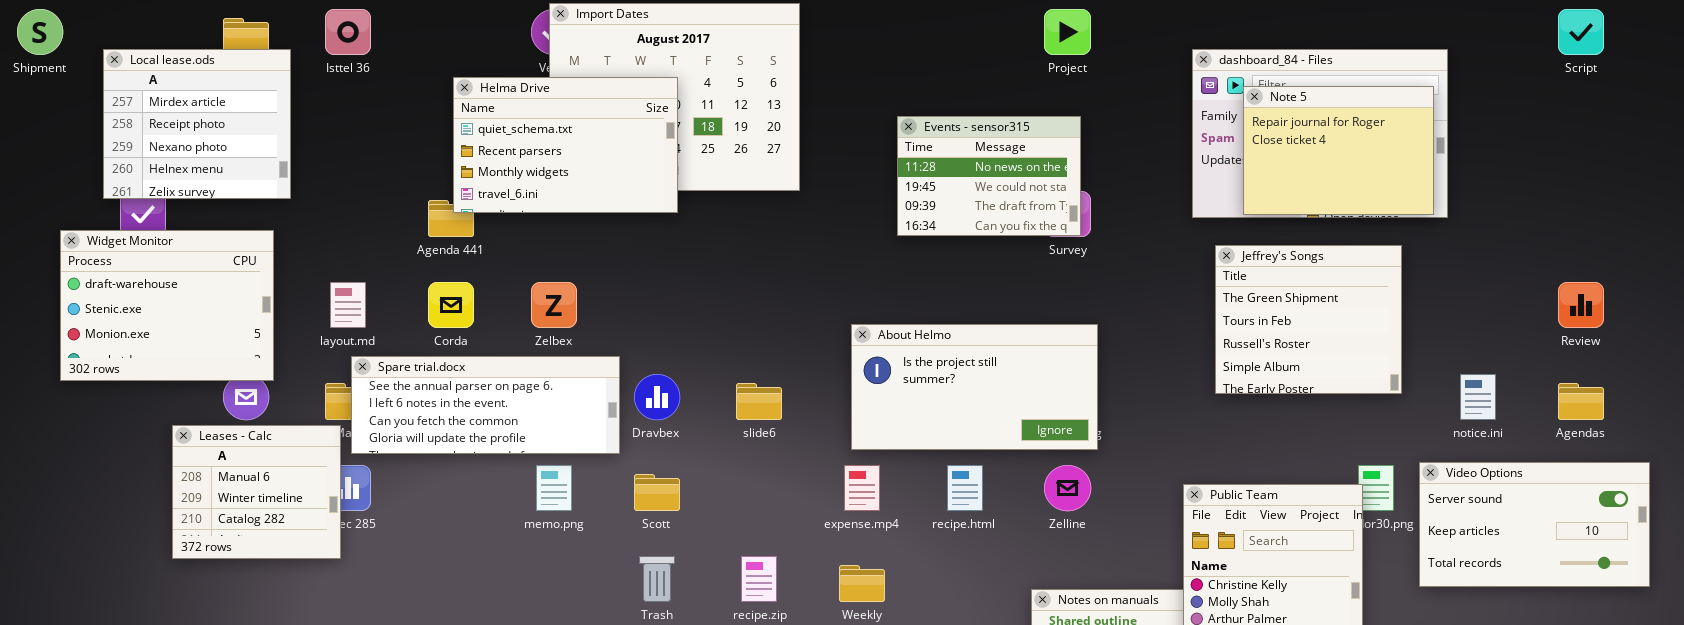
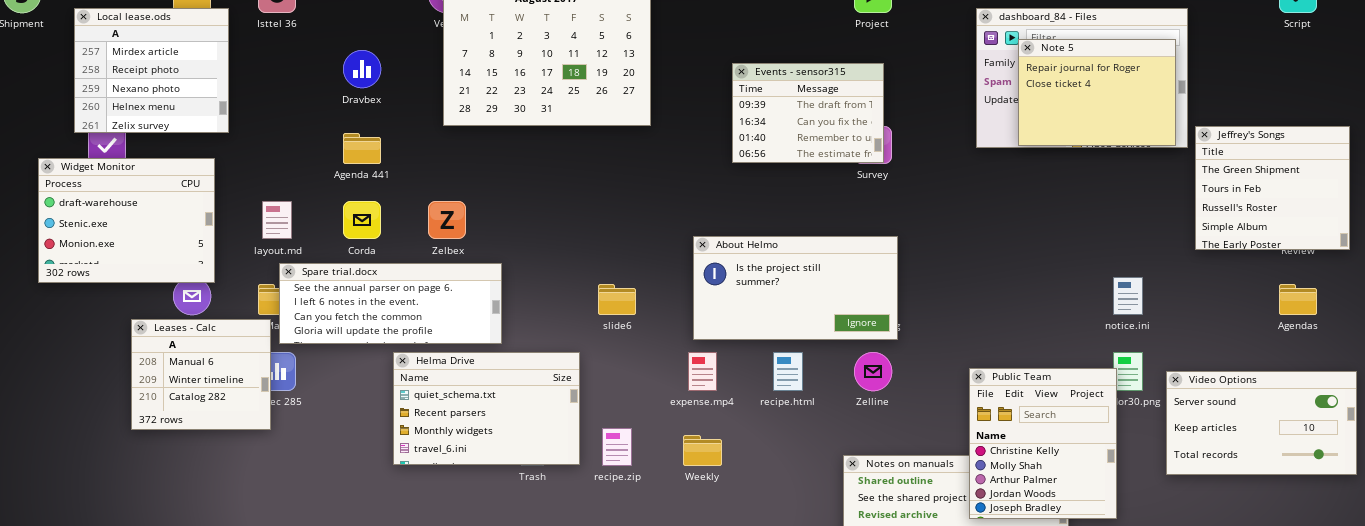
Helma Drive: [453,77,678,213] -> [393,352,580,465], moved
Events - sensor315: [897,116,1081,236] -> [732,63,884,163], scrolled down 2 rows
Jeffrey's Songs: [1215,245,1402,394] -> [1195,126,1350,250], moved
Dravbex: [634,374,680,420] -> [343,50,381,88], moved
notice.ini: [1460,374,1496,420] -> [1113,277,1143,315], moved
Video Options: [1419,462,1650,587] -> [1166,371,1357,475], moved

